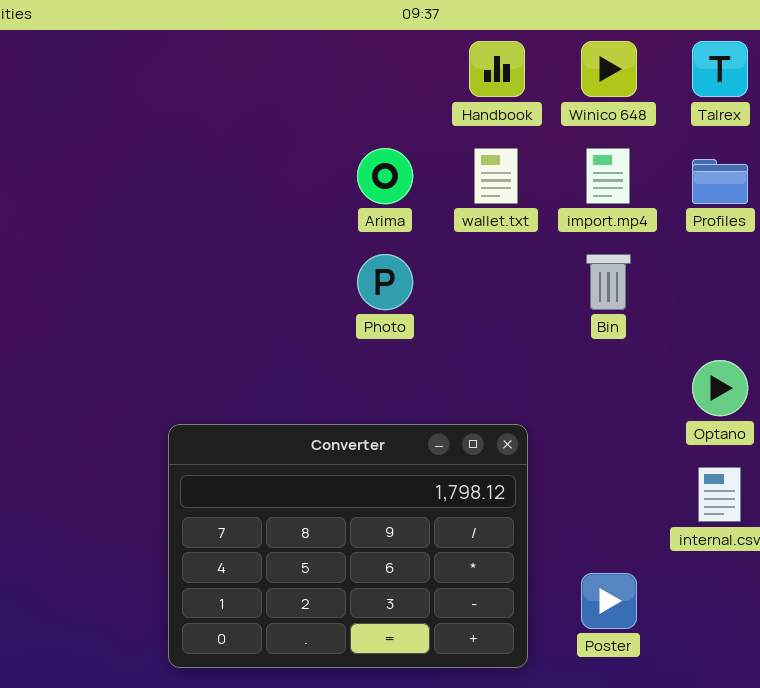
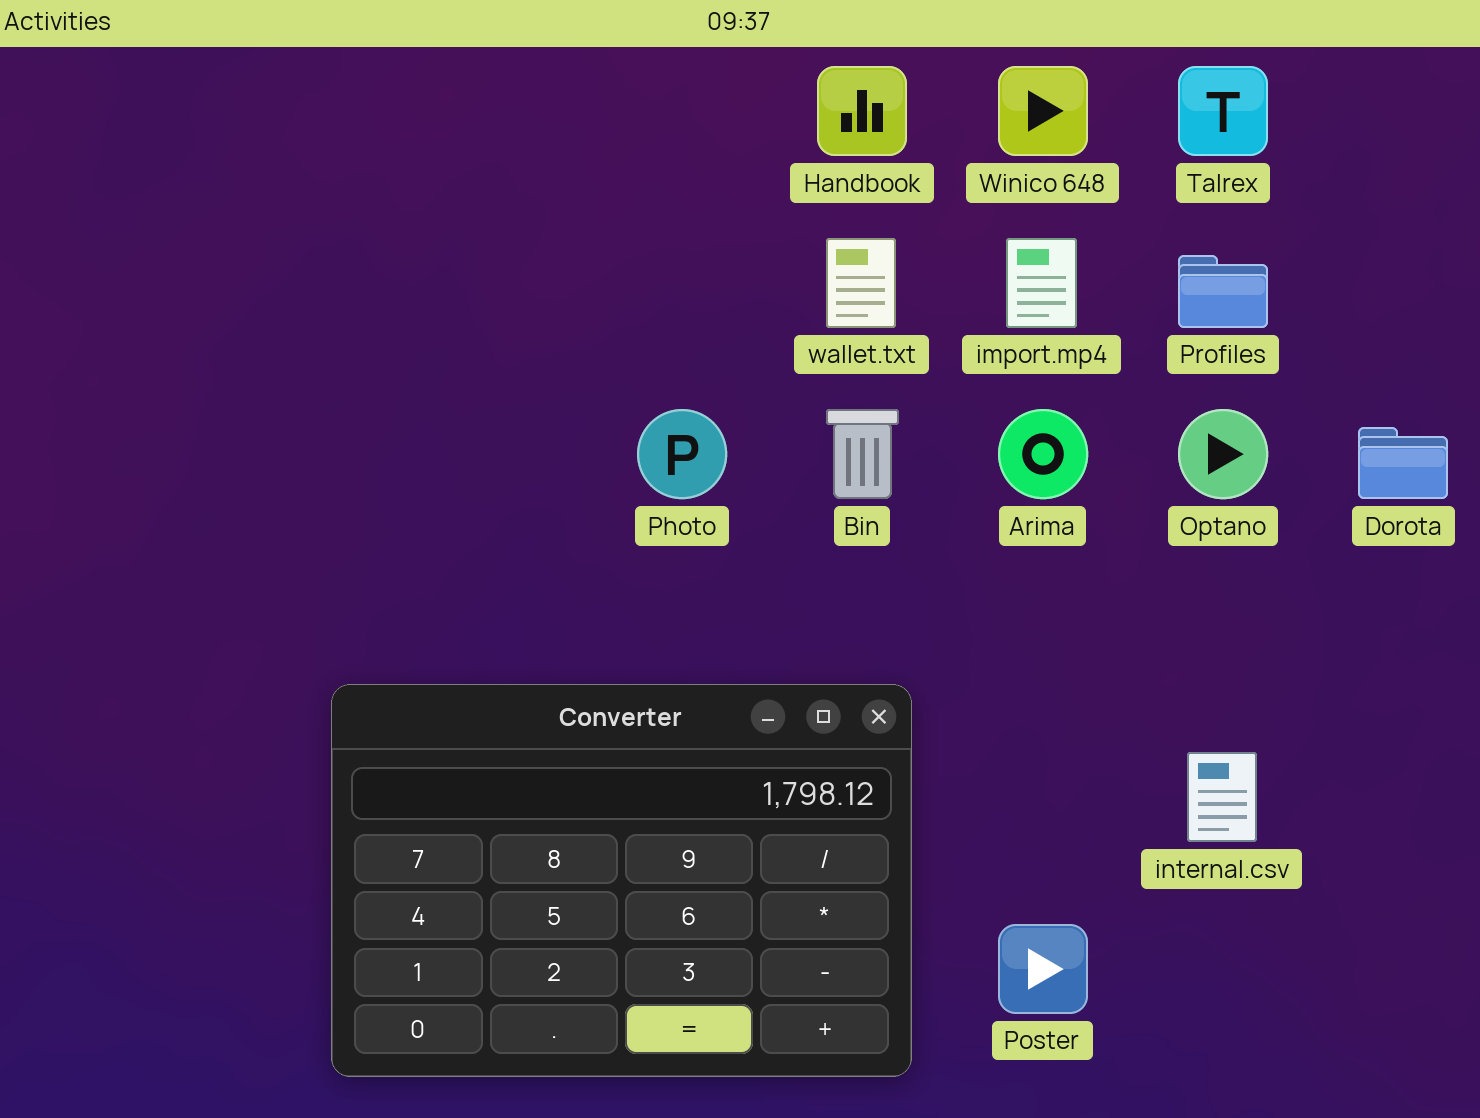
Arima: [357,148,413,204] -> [998,409,1088,499], moved
Bin: [586,254,631,310] -> [826,409,899,499], moved
Optano: [692,360,748,416] -> [1178,409,1268,499], moved

